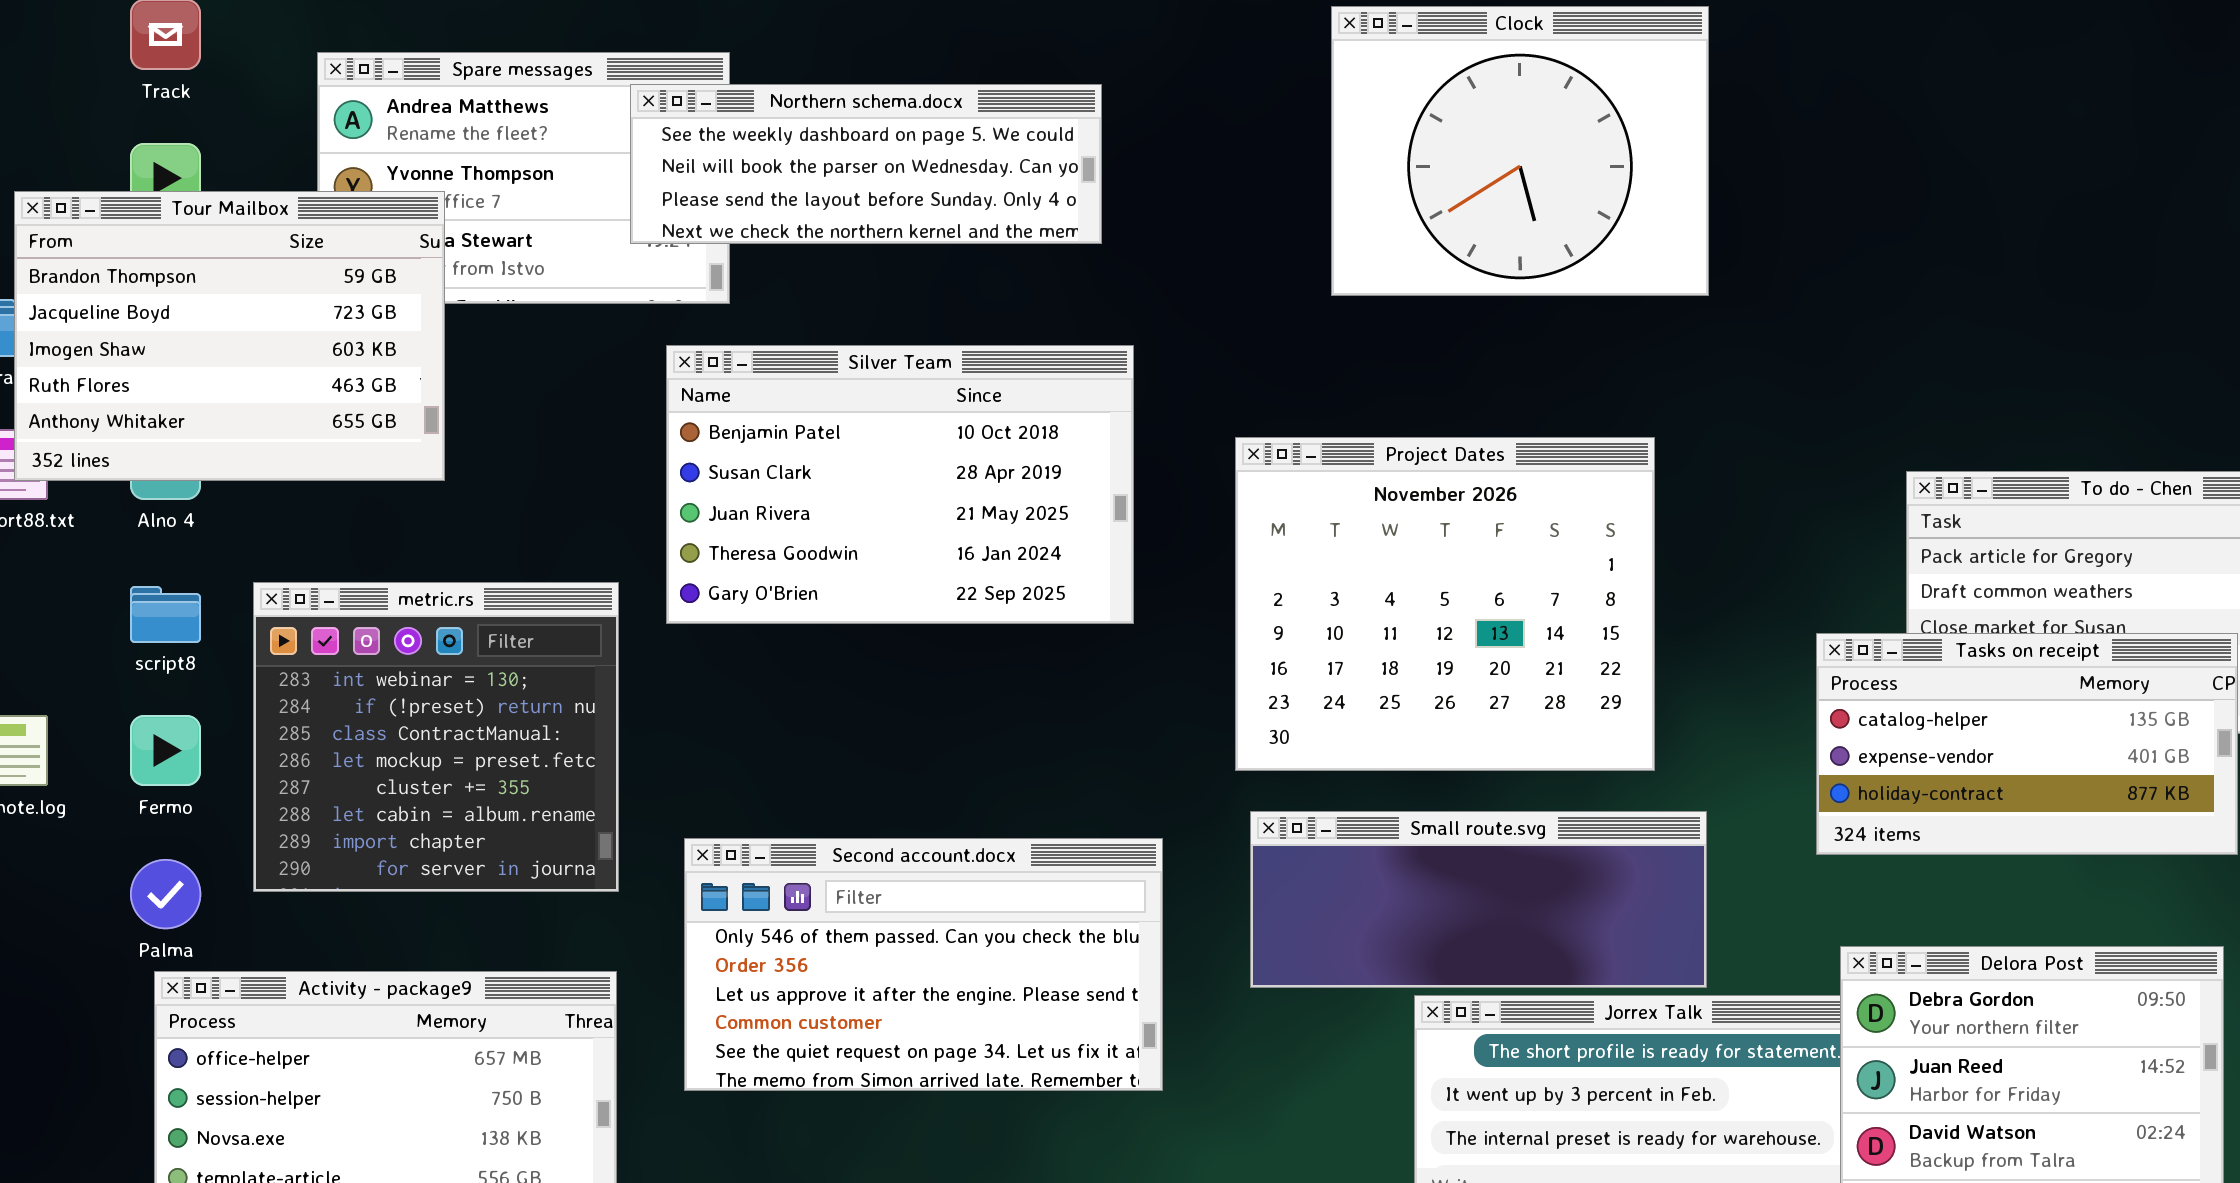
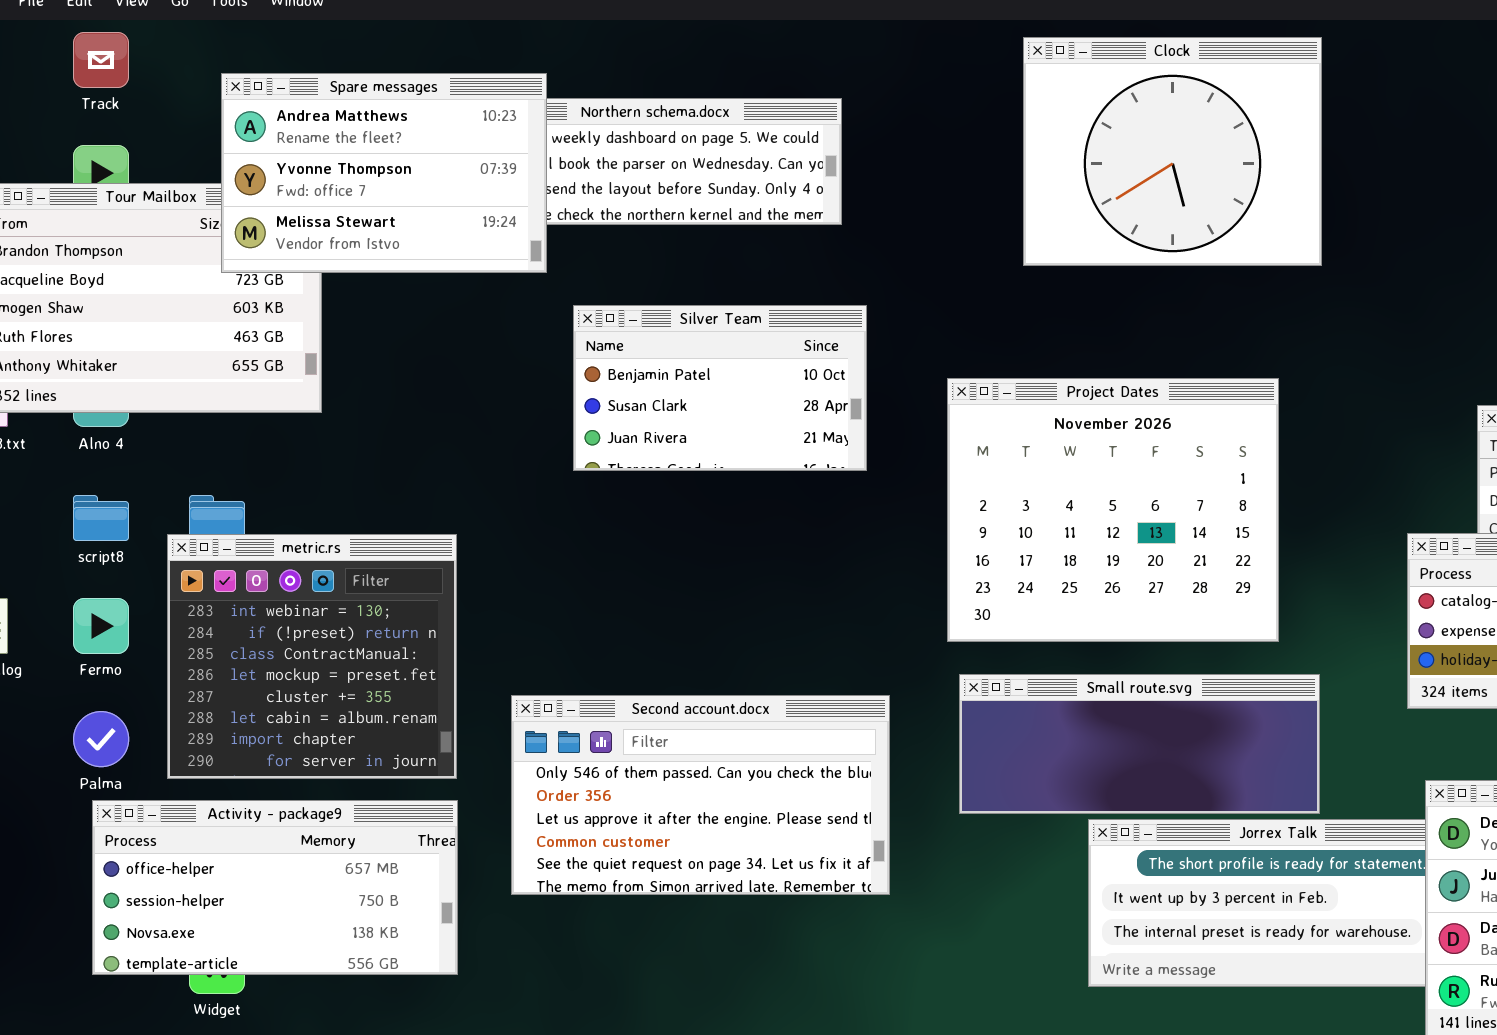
Spare messages: [317,52,730,304] -> [221,73,547,273], raised
Silver Team: [666,345,1134,624] -> [573,305,867,471], resized
metric.rs: [253,582,619,892] -> [167,534,457,779], moved

